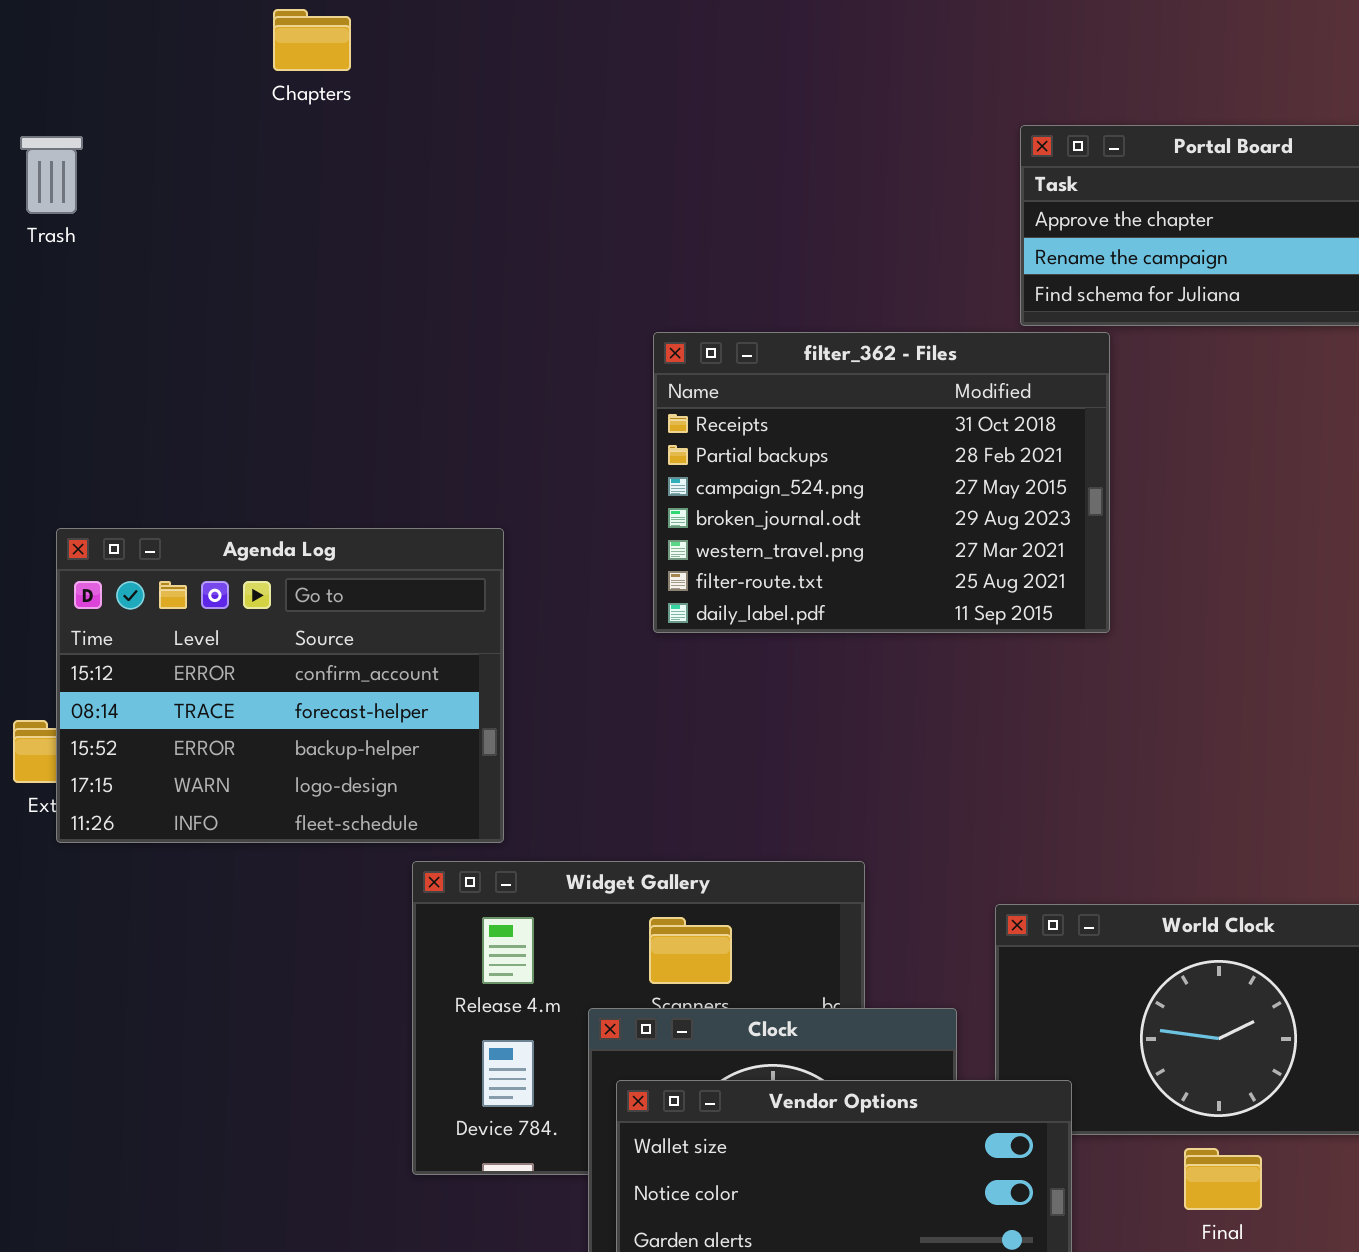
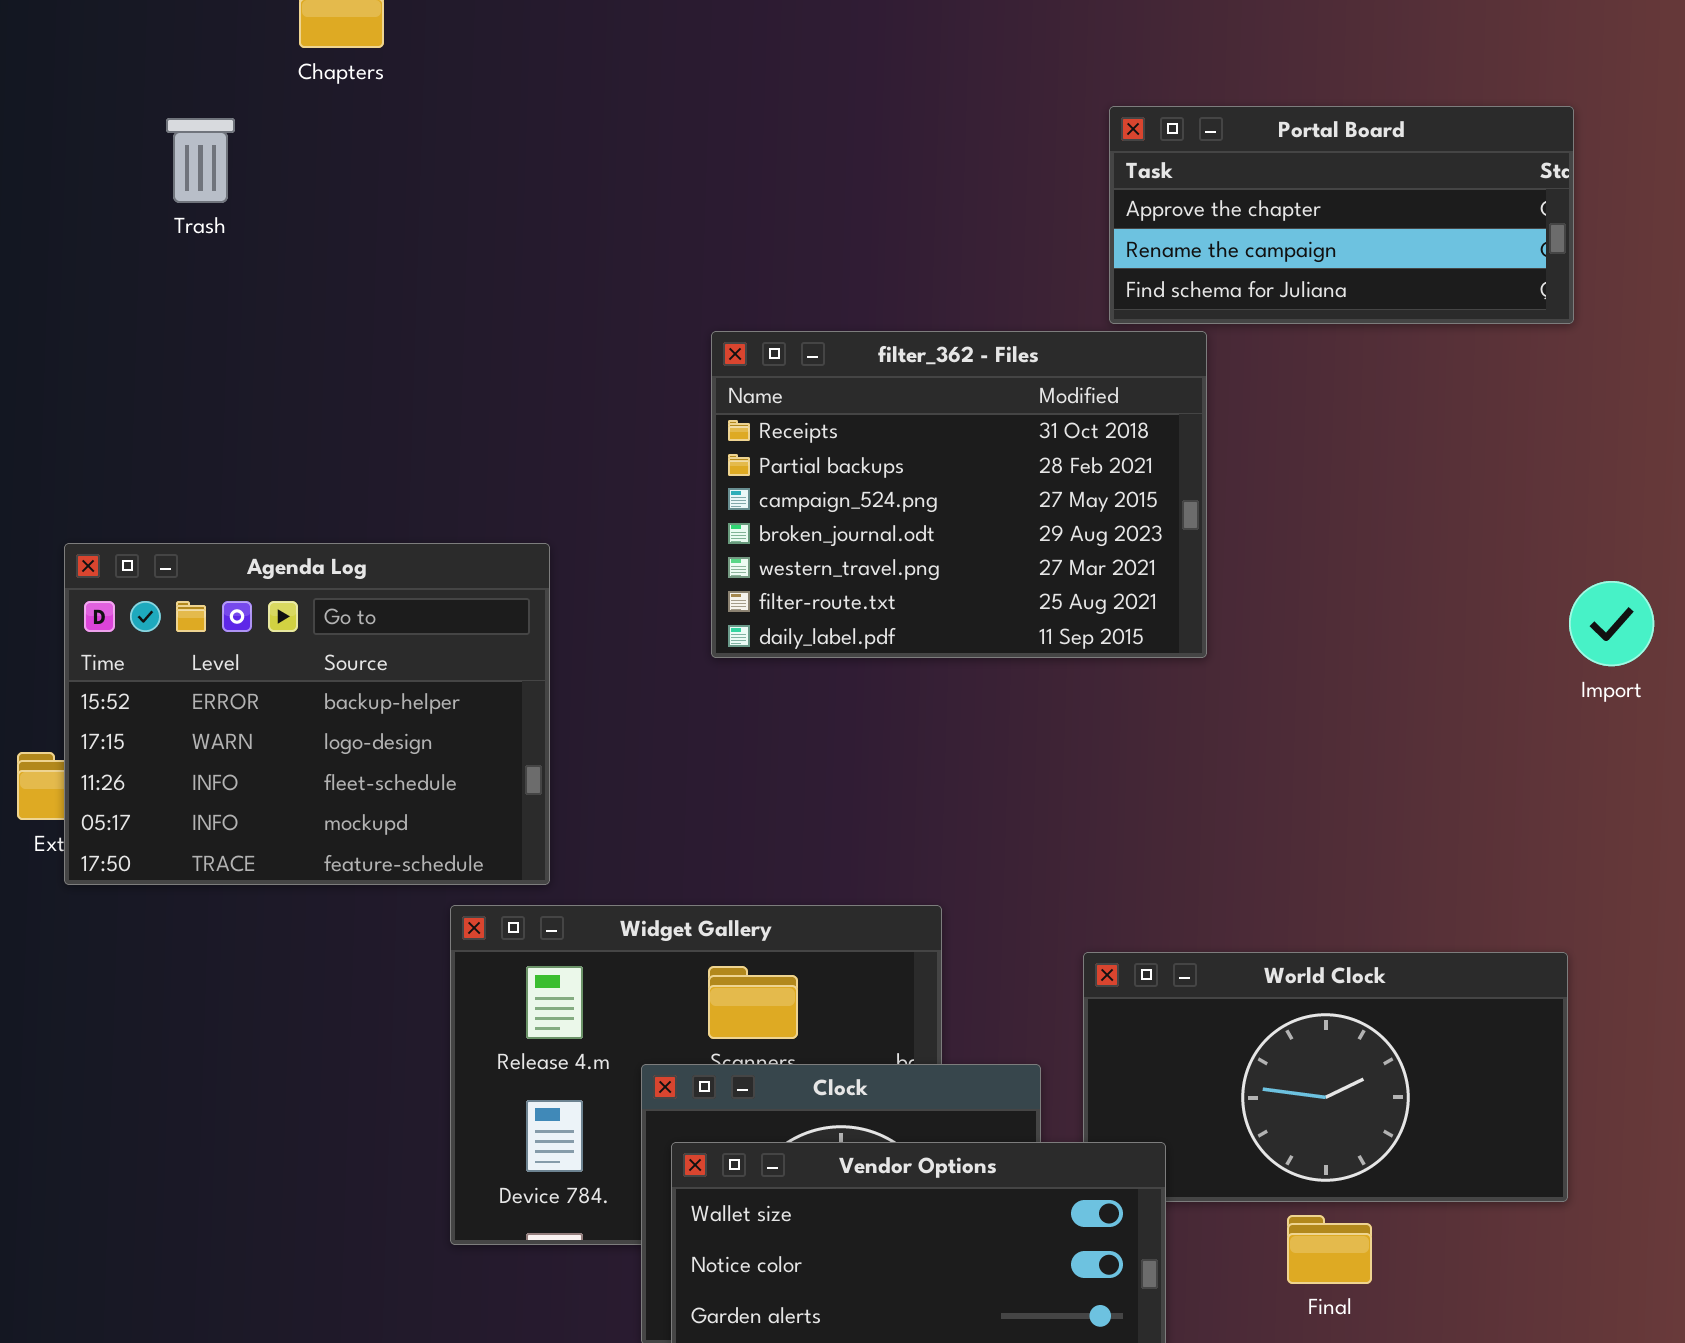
Trash: [20,136,83,214] -> [166,118,235,203], moved
Agenda Log: [56,528,504,843] -> [64,543,550,885], scrolled down 2 rows

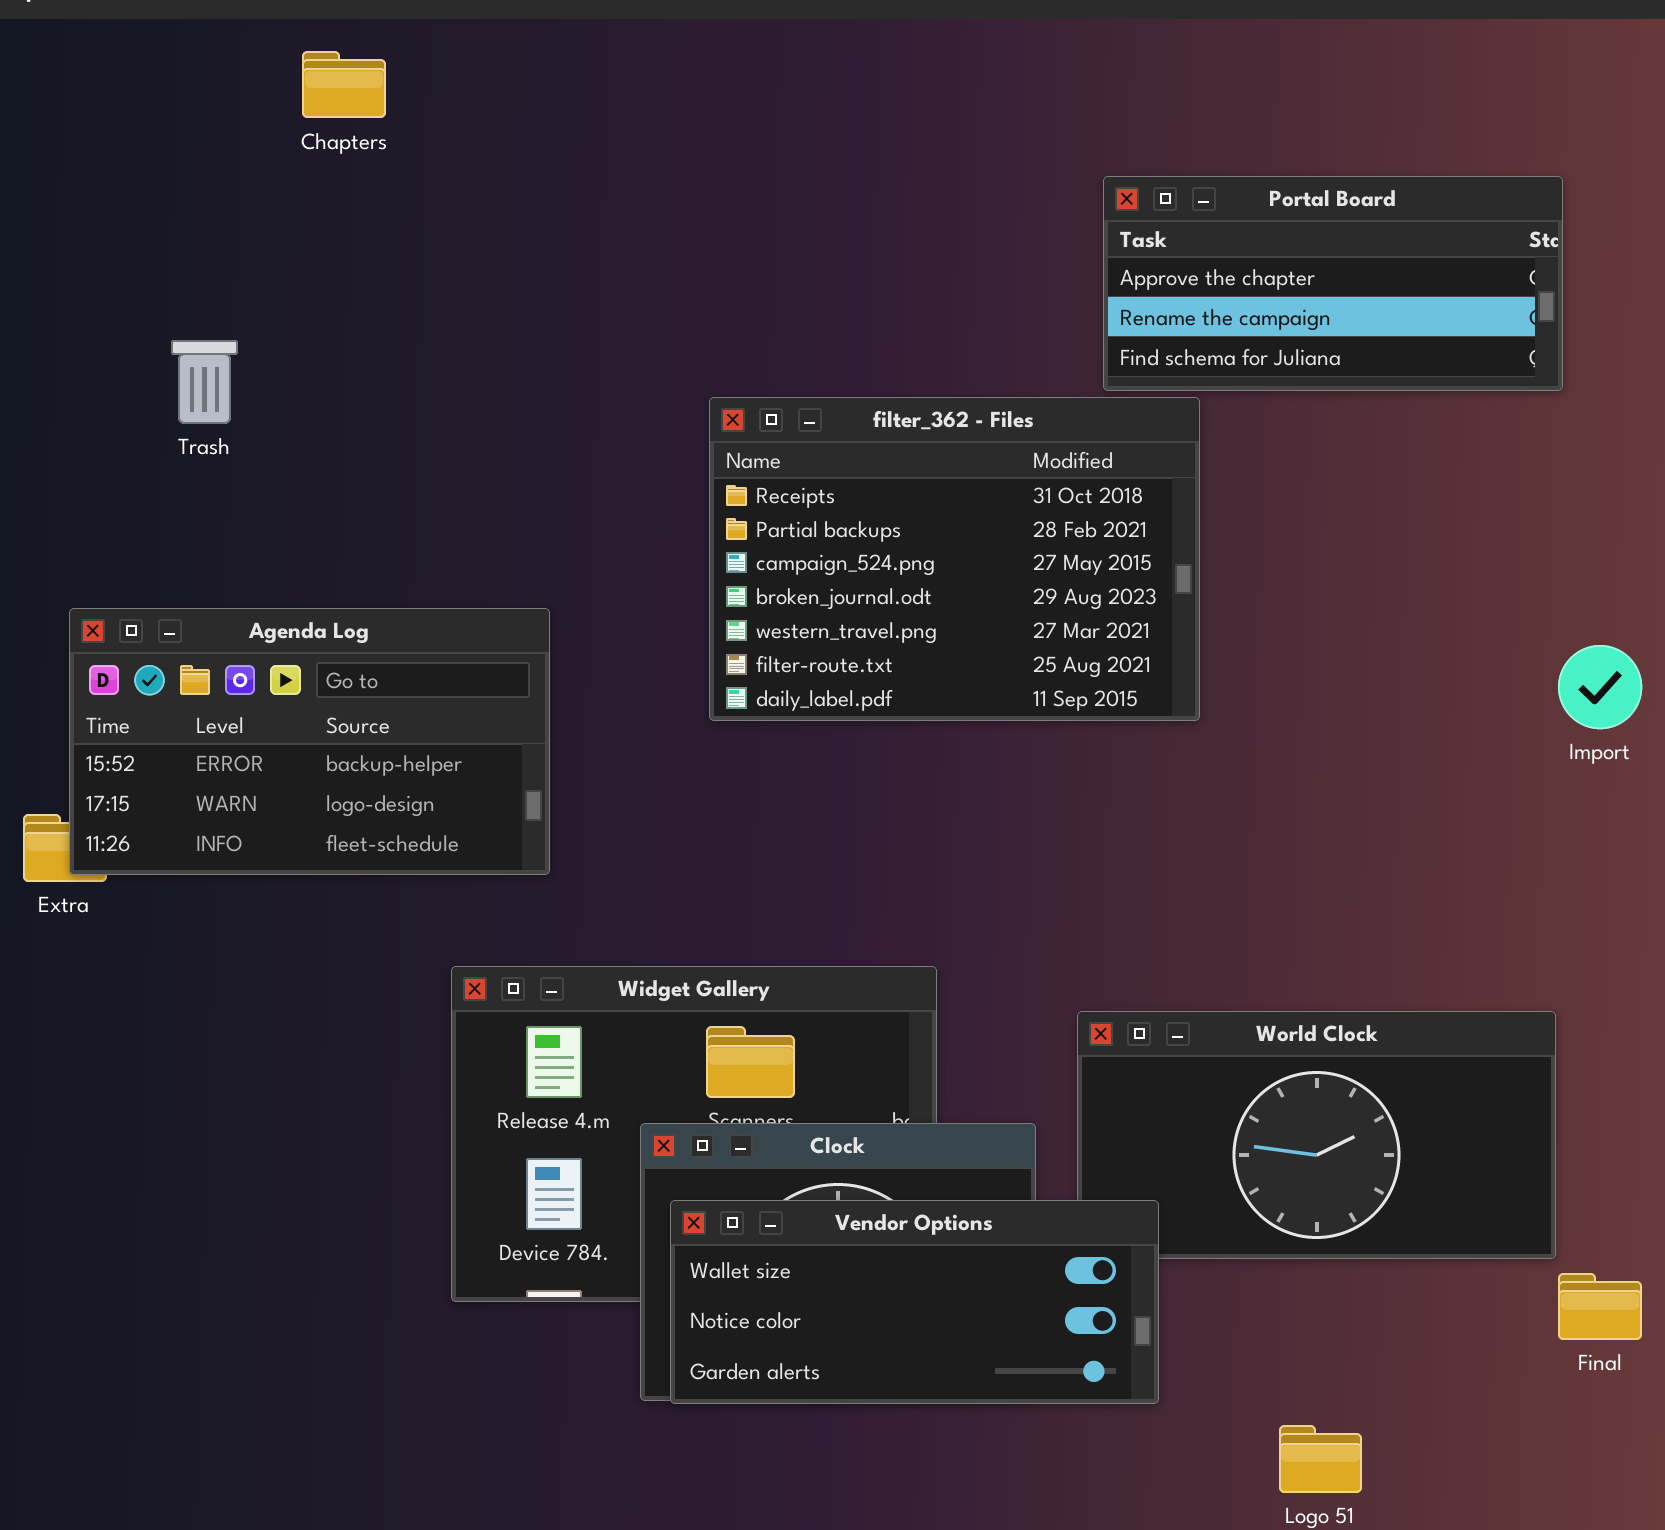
Trash: [166,118,235,203] -> [171,340,238,424], moved
Agenda Log: [64,543,550,885] -> [69,608,550,875], resized
Final: [1287,1215,1372,1284] -> [1558,1273,1642,1340], moved

